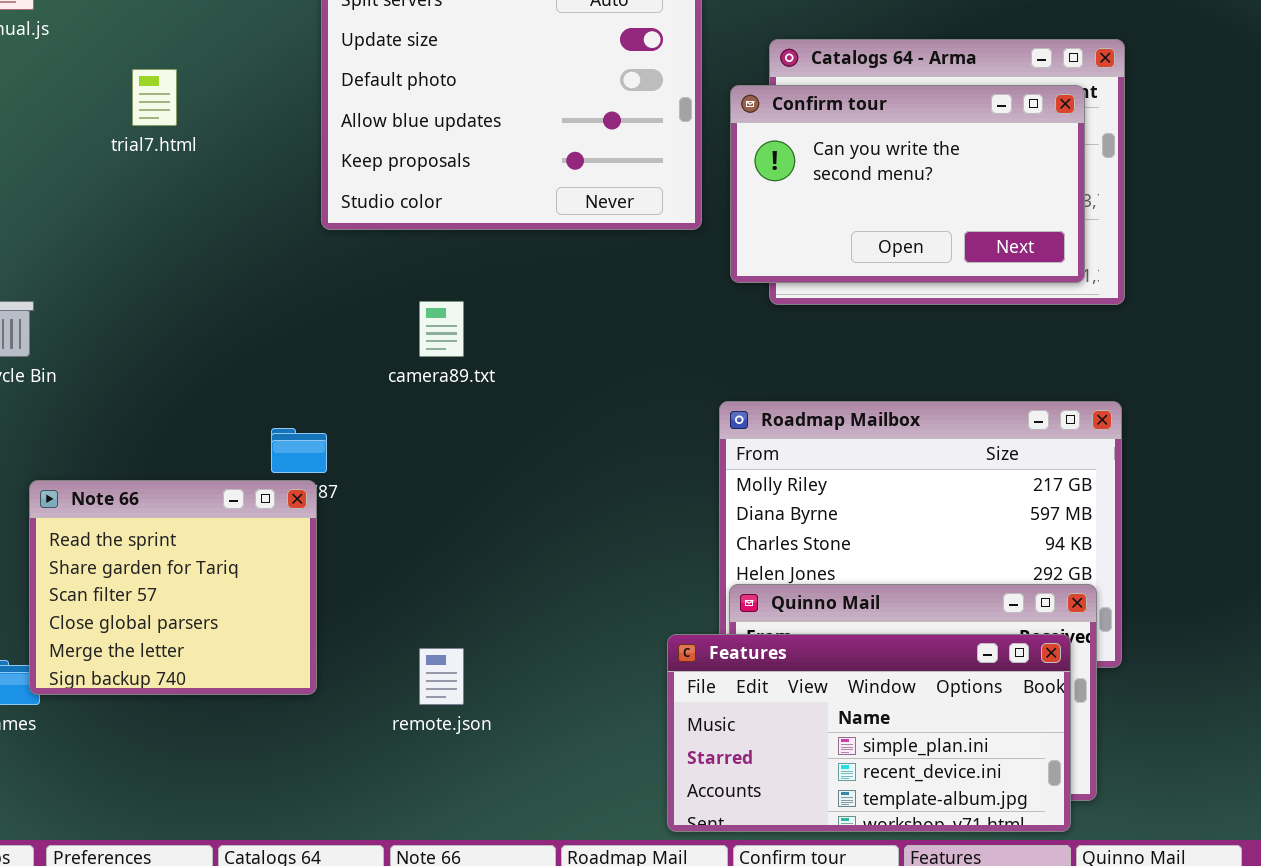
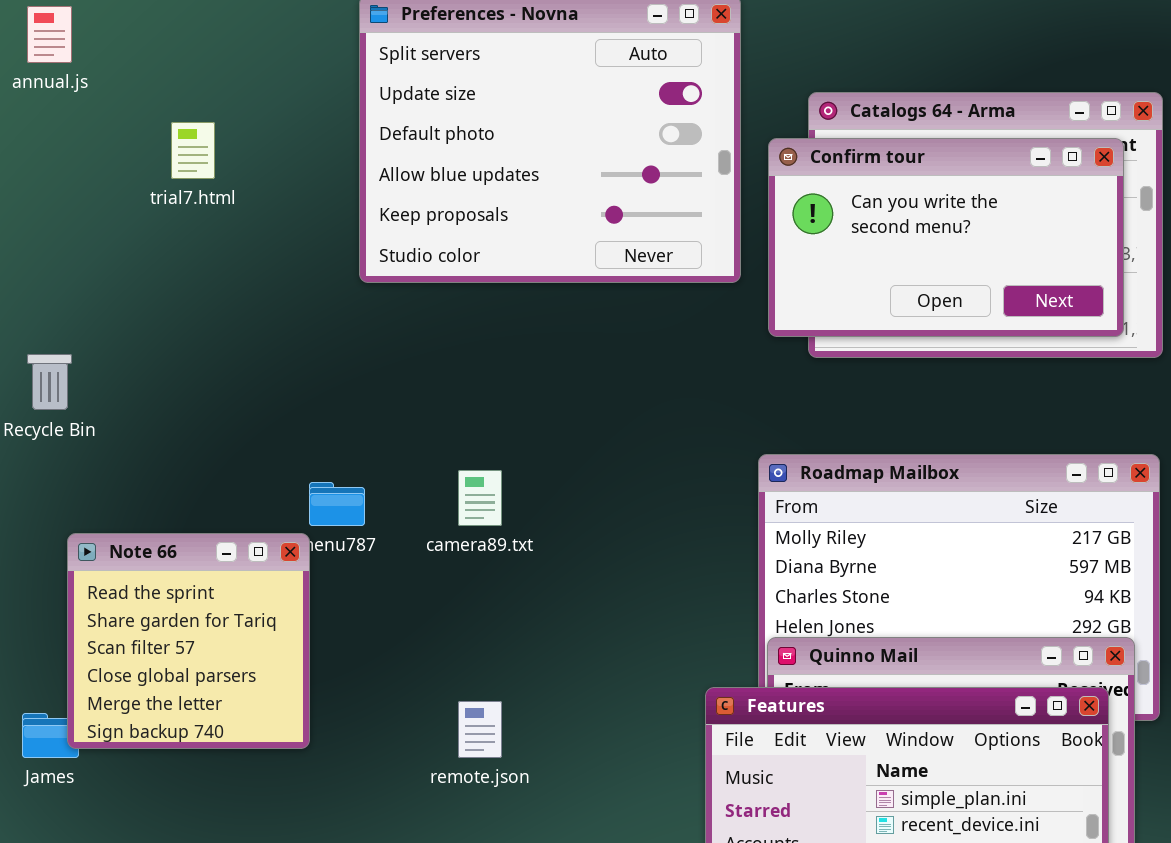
camera89.txt: [419,301,464,357] -> [458,470,502,526], moved
Note 66: [29,480,317,695] -> [67,533,310,749], resized

